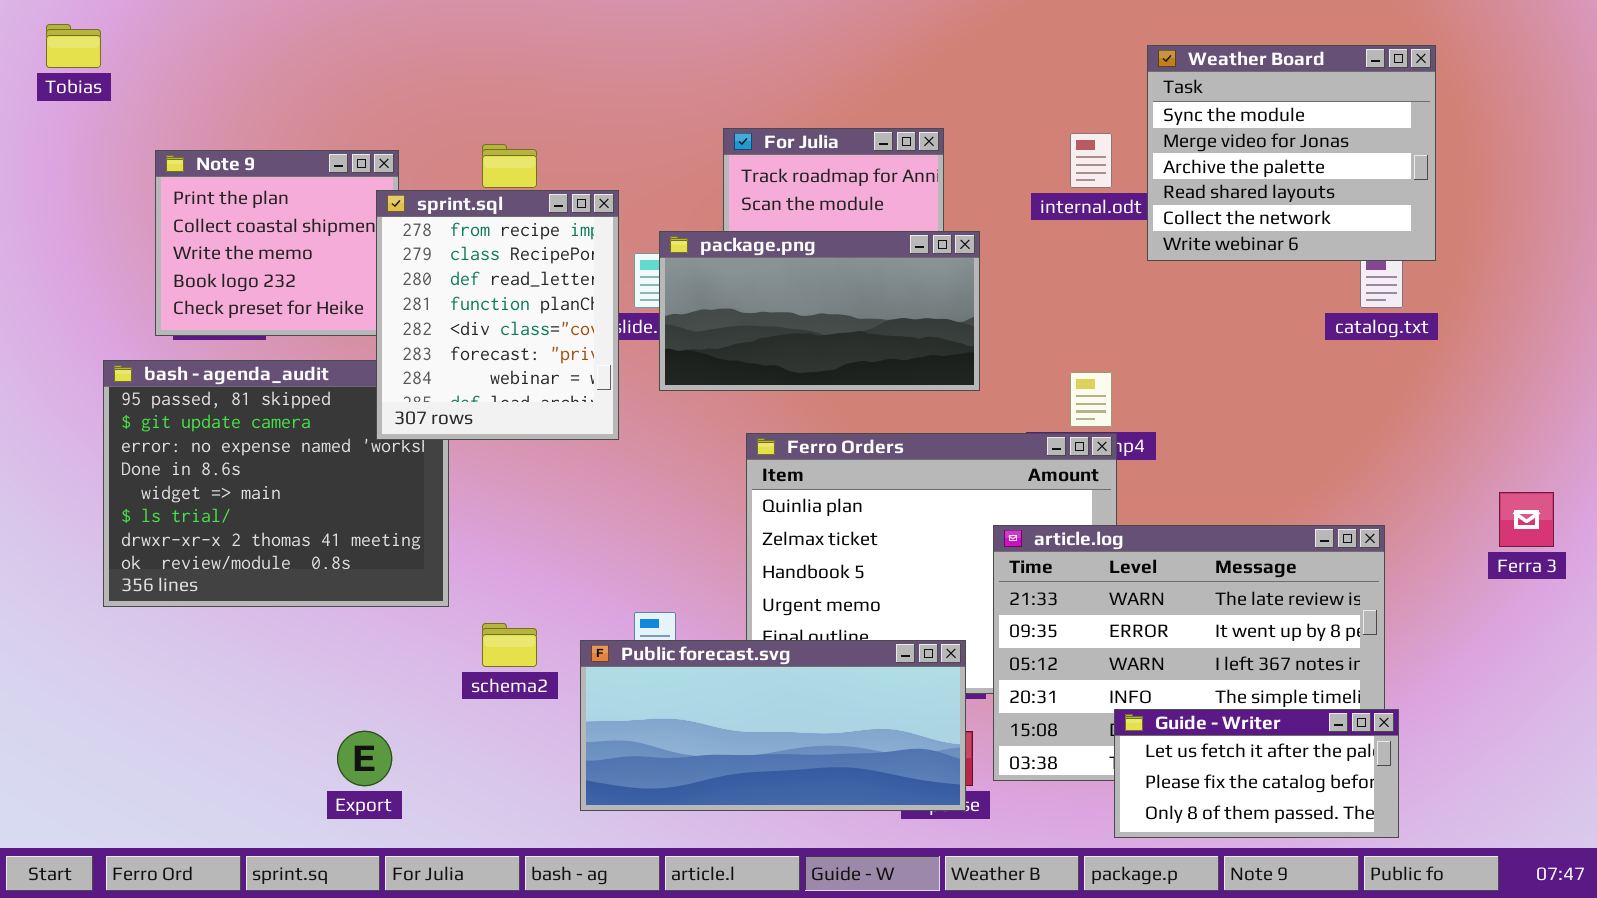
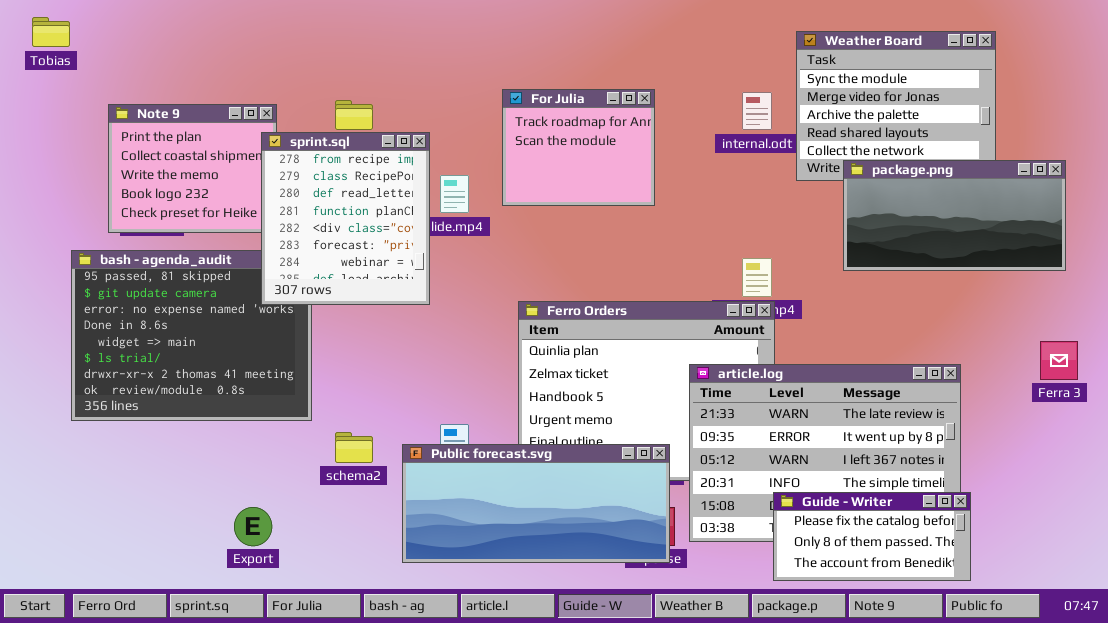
package.png: [659,231,980,391] -> [843,160,1066,271], moved
Guide - Writer: [1114,709,1399,838] -> [773,492,971,581], scrolled down 1 row

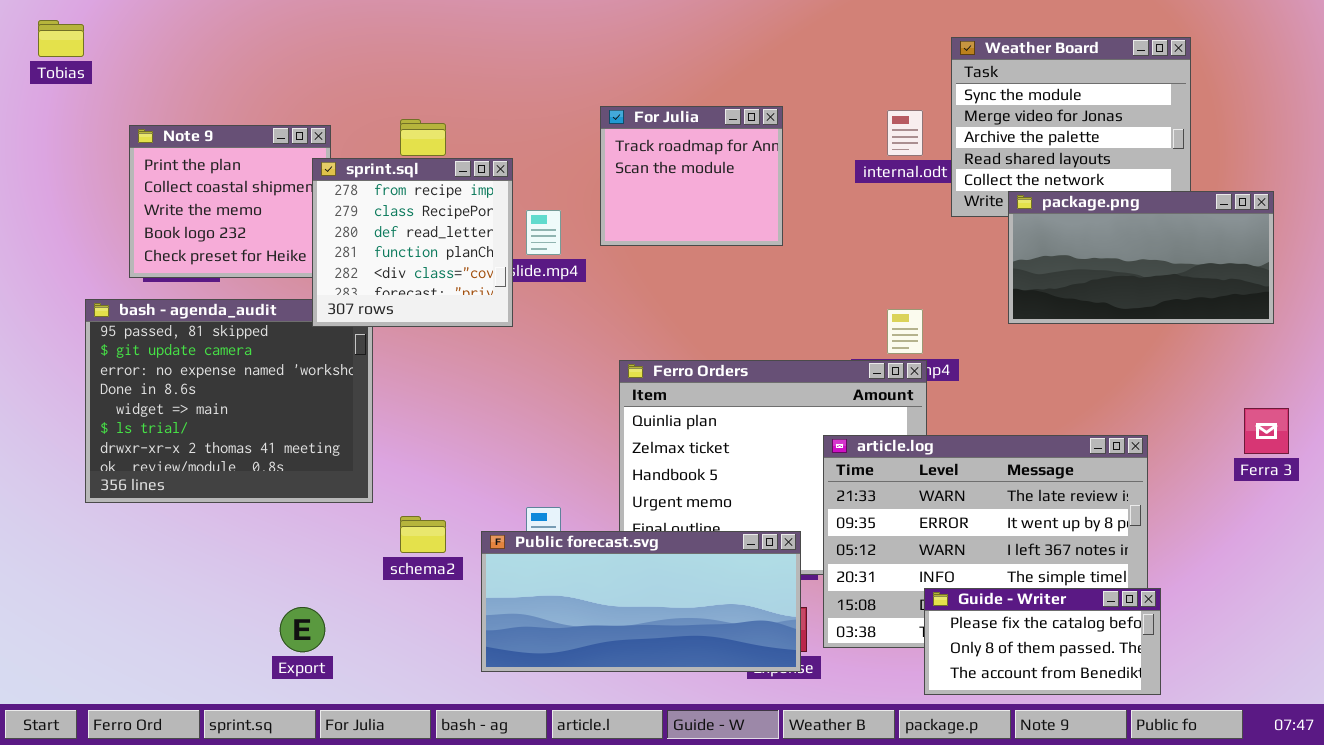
sprint.sql: [261,132,430,305] -> [312,158,513,327], resized

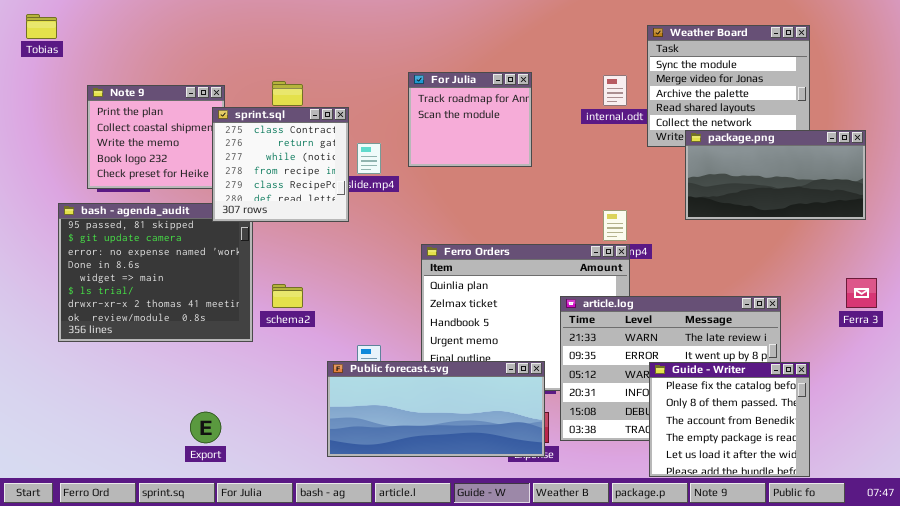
sprint.sql: [312,158,513,327] -> [212,107,349,222], scrolled up 3 rows
schema2: [400,516,446,553] -> [272,284,303,308], moved
Guide - Writer: [924,588,1161,695] -> [649,362,810,477], moved, resized

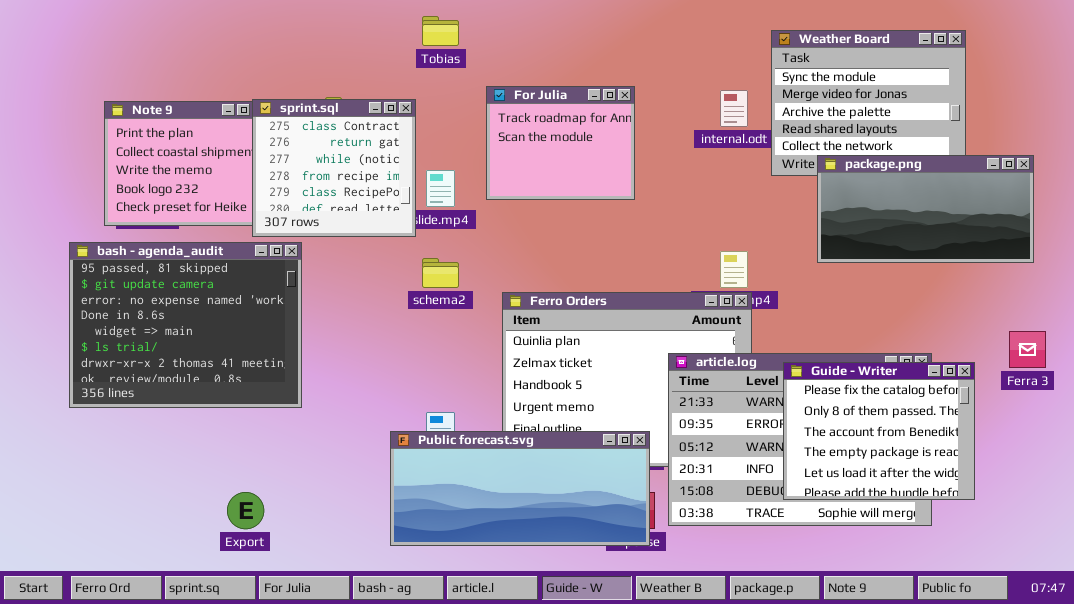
Tobias: [26,14,57,39] -> [422,16,459,46], moved
sprint.sql: [212,107,349,222] -> [252,99,416,237], moved
schema2: [272,284,303,308] -> [422,258,459,288], moved
Guide - Writer: [649,362,810,477] -> [783,362,975,500], moved

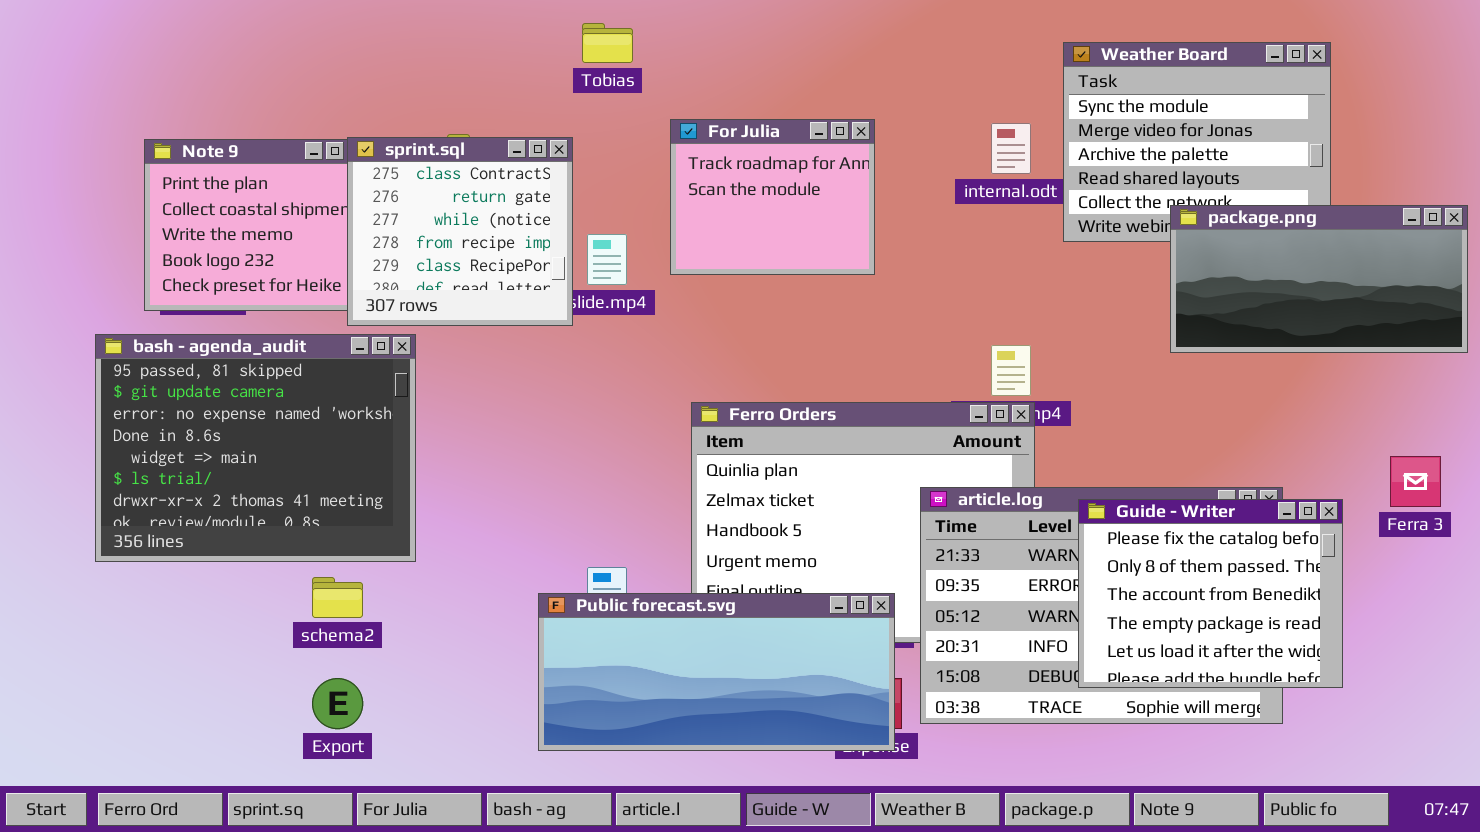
package.png: [817,155,1034,263] -> [1170,205,1468,353], moved
schema2: [422,258,459,288] -> [312,577,363,618], moved

